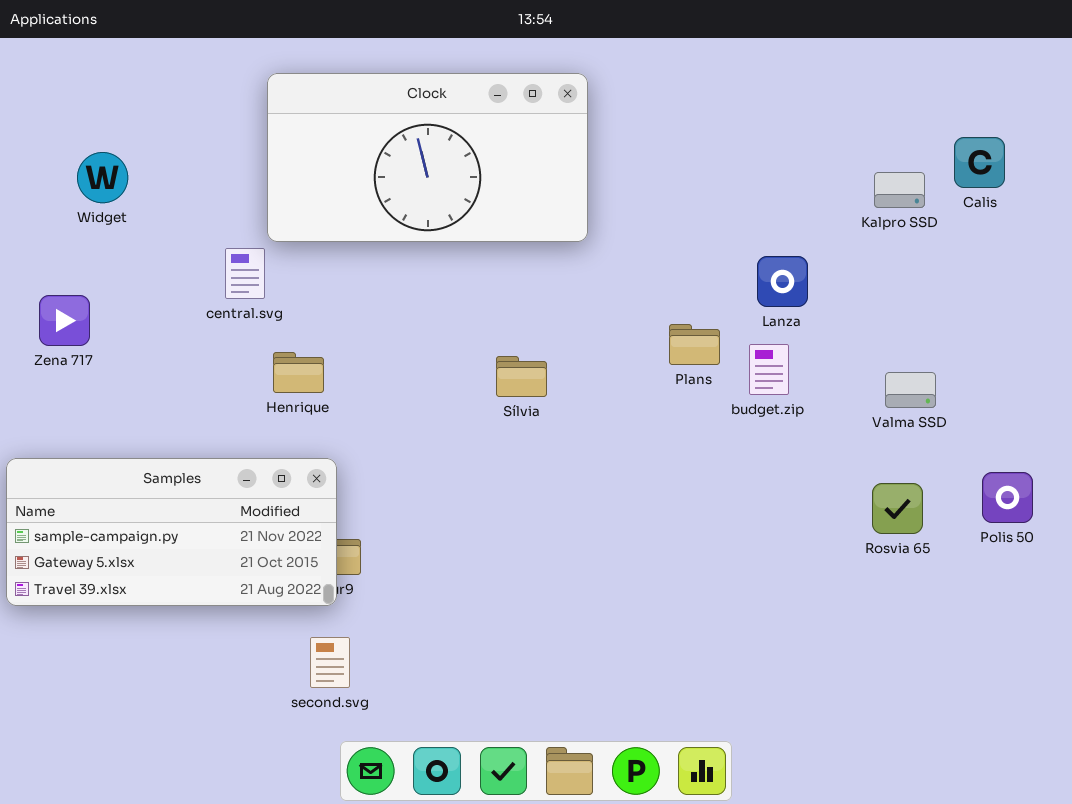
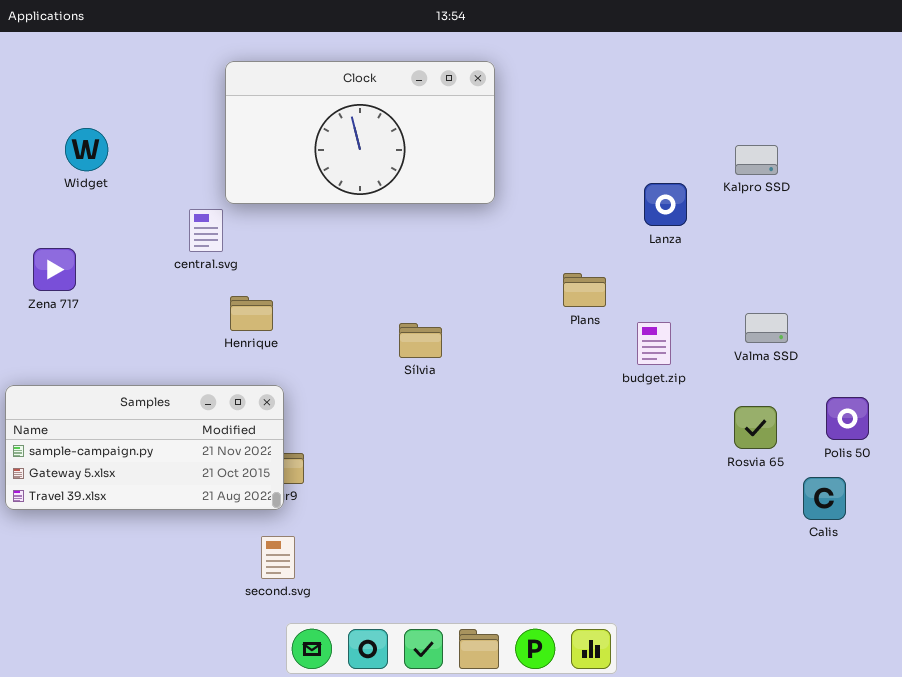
Calis: [954,137,1005,188] -> [803,477,846,520], moved
Lanza: [757,256,808,307] -> [644,183,687,226], moved
budget.zip: [749,344,789,395] -> [637,322,671,365], moved
Sílvia: [496,356,547,397] -> [399,323,442,358], moved

